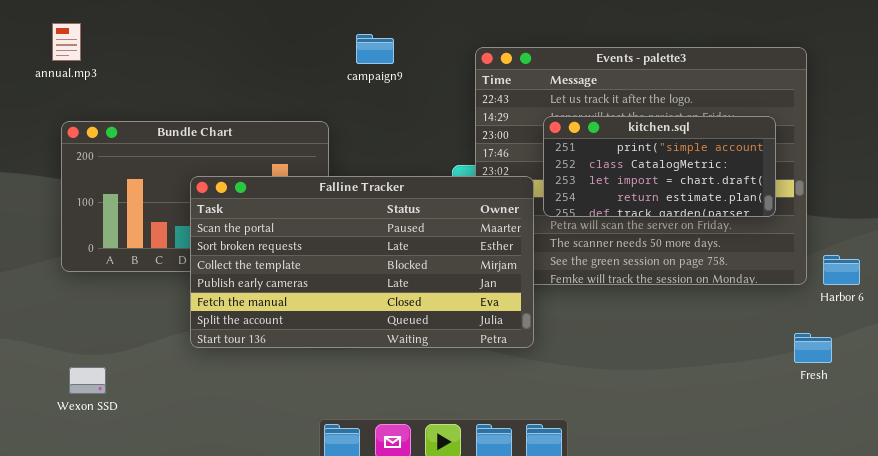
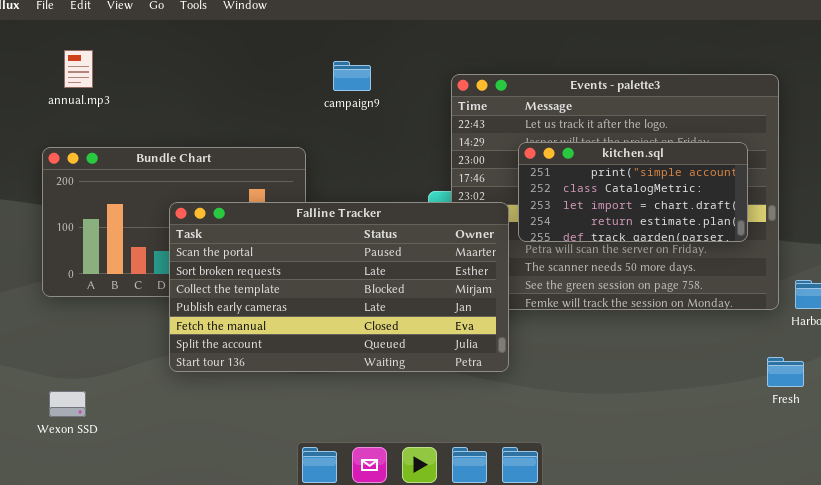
annual.mp3: [52,23,81,61] -> [64,50,93,88], moved

